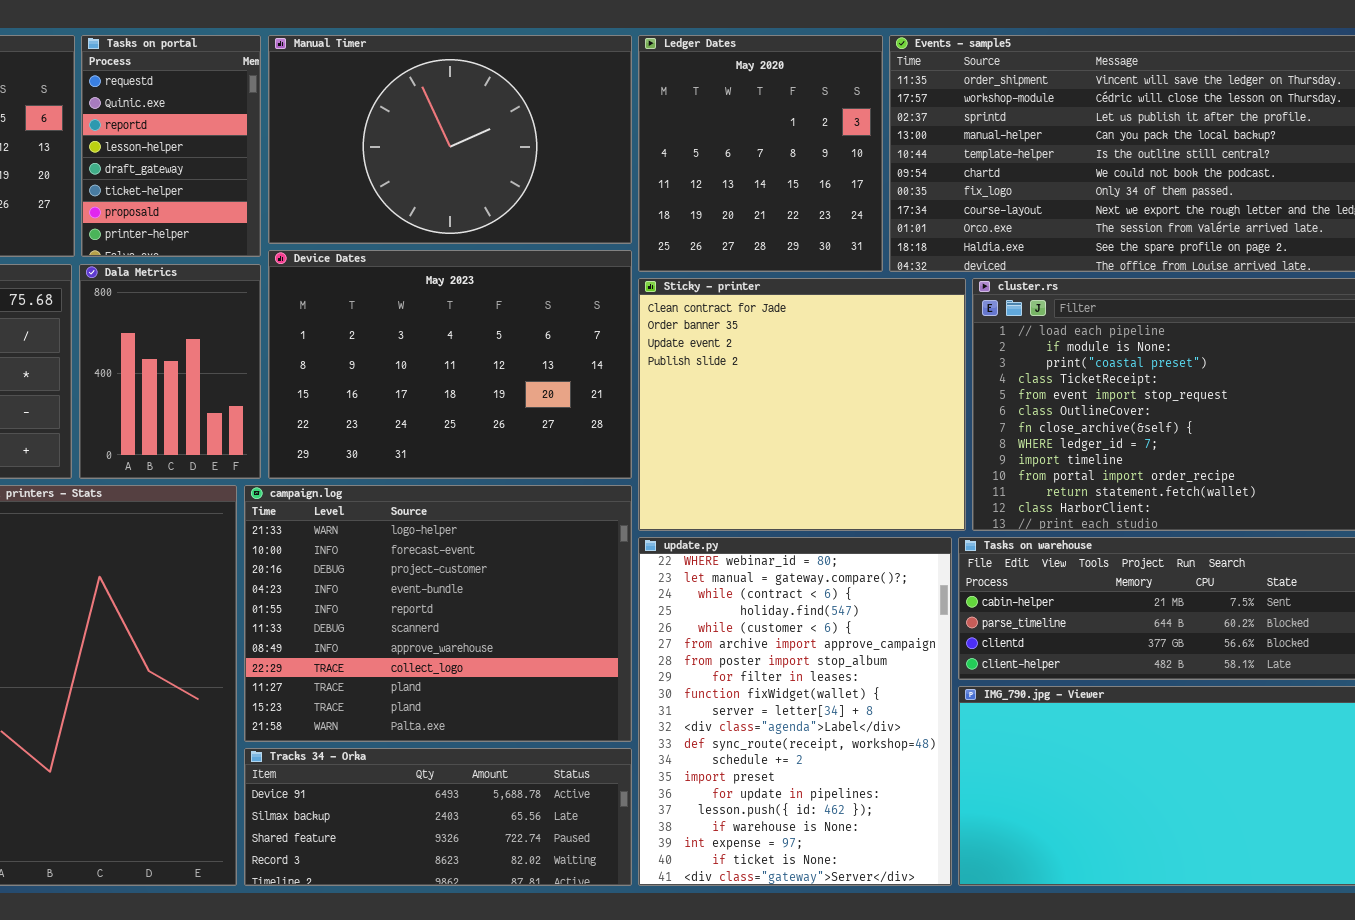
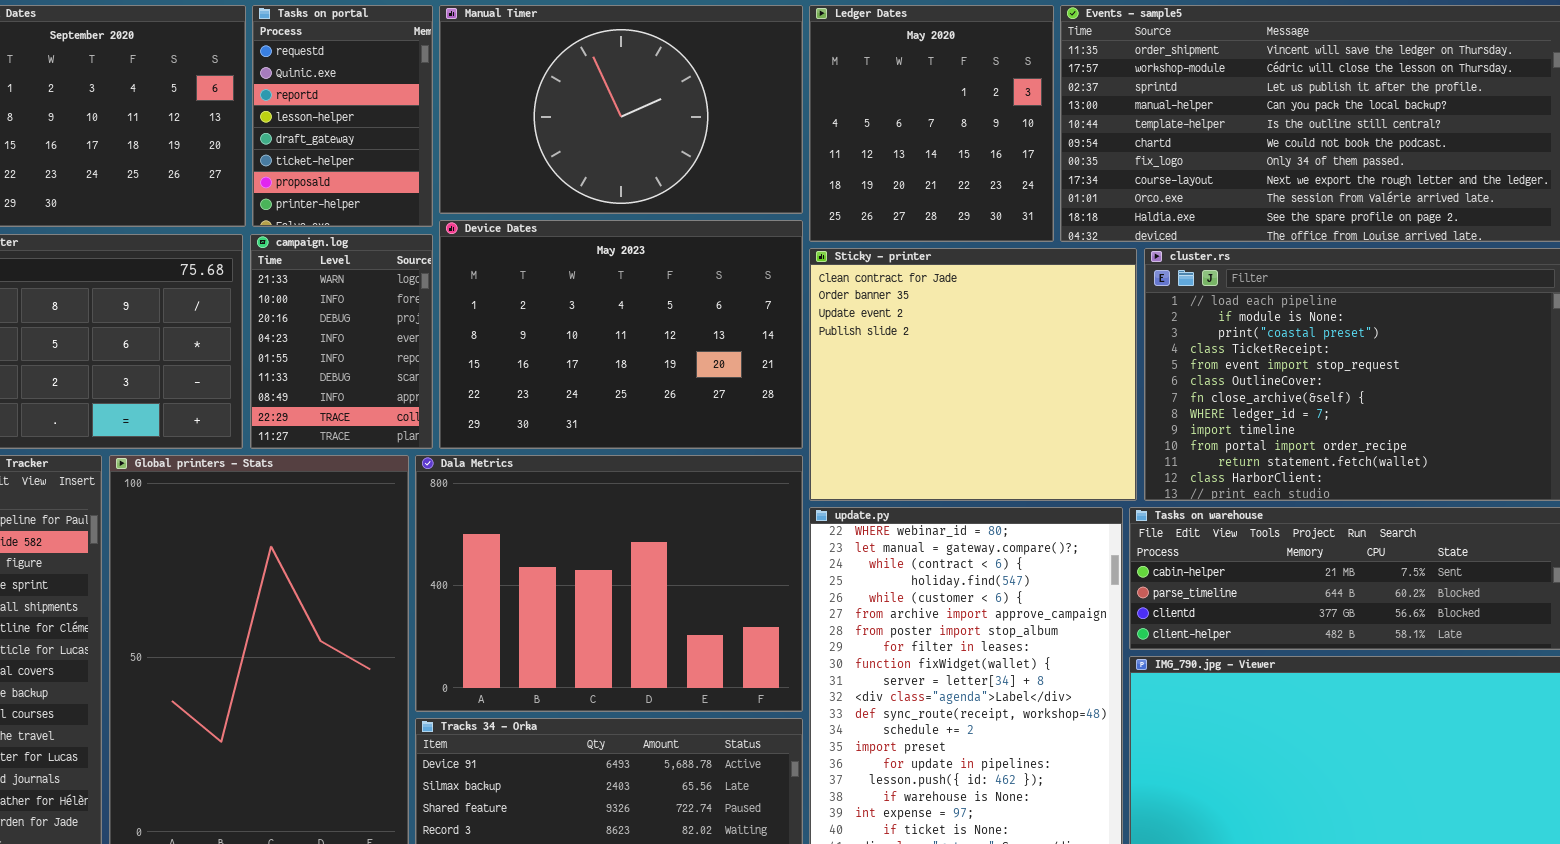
Dala Metrics: [79,264,261,479] -> [415,455,803,712], moved, resized
campaign.log: [244,485,632,742] -> [250,234,433,449], moved, resized

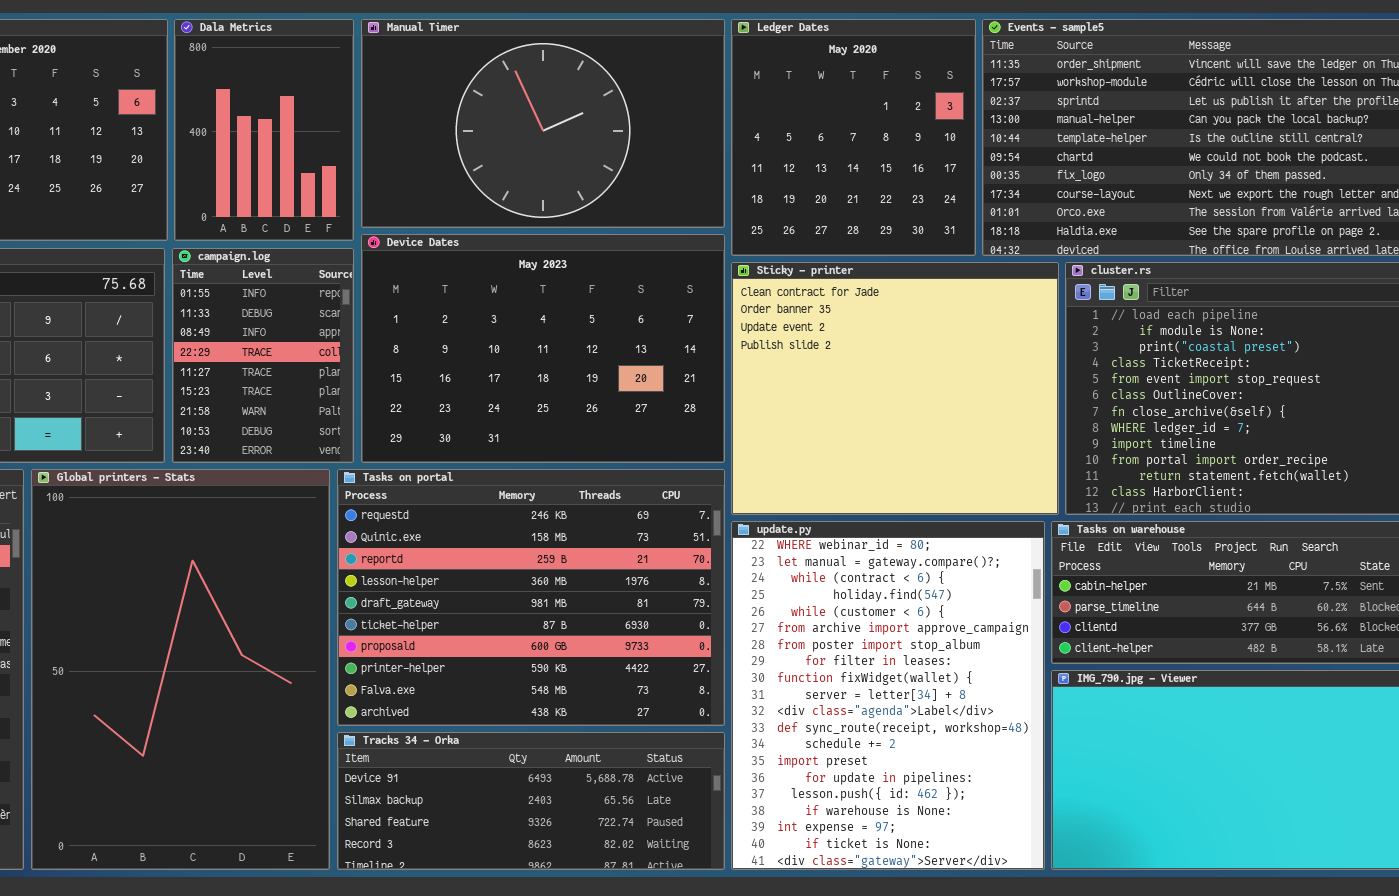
Tasks on portal: [252,5,433,227] -> [337,469,725,726], moved, resized
campaign.log: [250,234,433,449] -> [172,248,354,463], scrolled down 4 rows
Dala Metrics: [415,455,803,712] -> [174,19,354,241], moved, resized

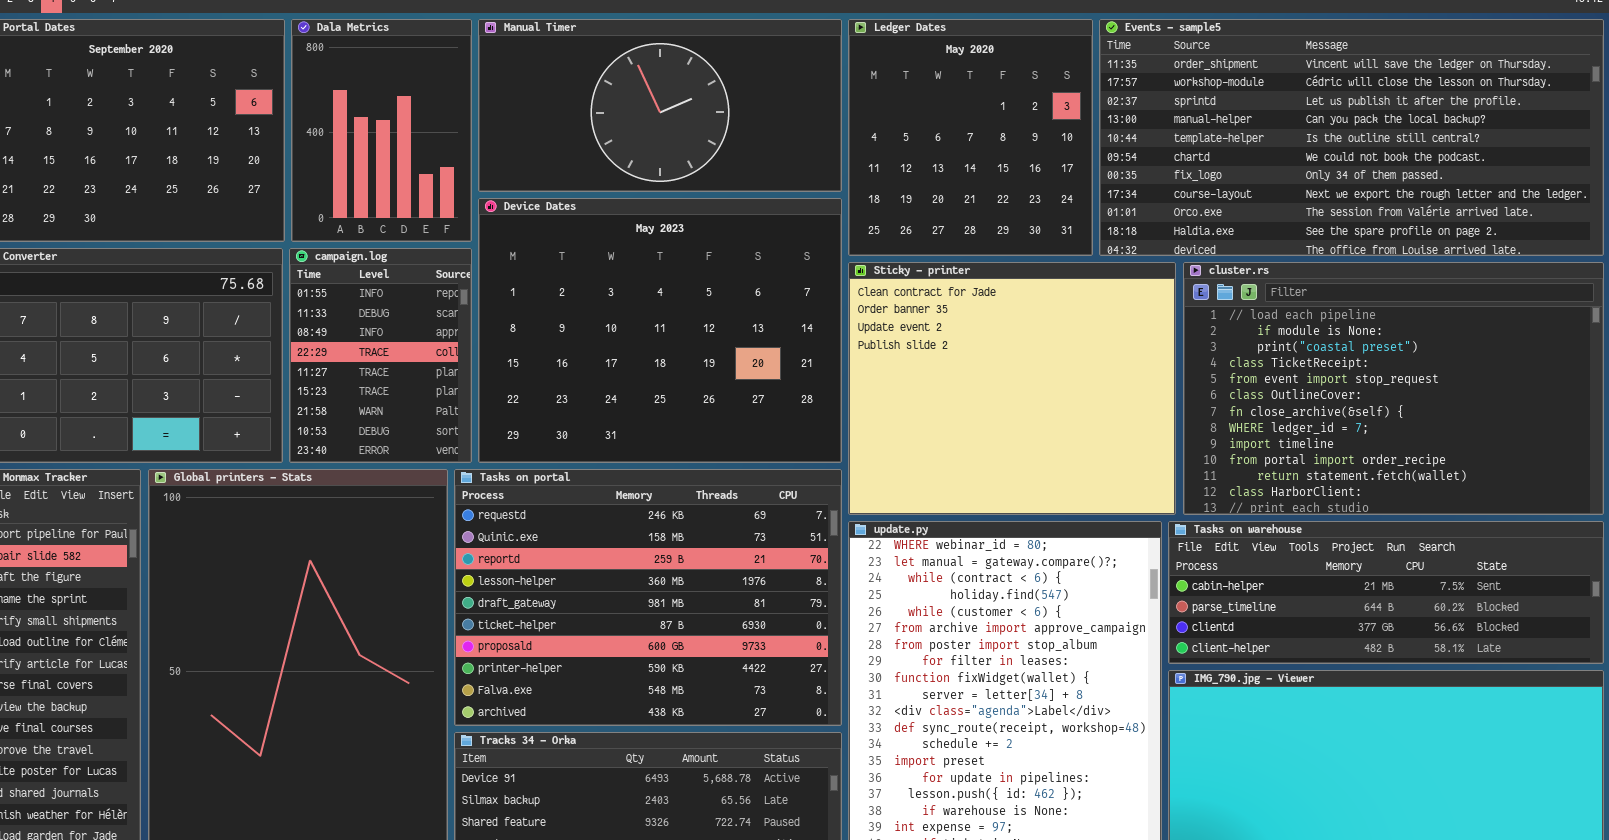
Manual Timer: [361,19,725,228] -> [478,19,842,192], resized
Device Dates: [361,234,725,463] -> [478,198,842,463], resized

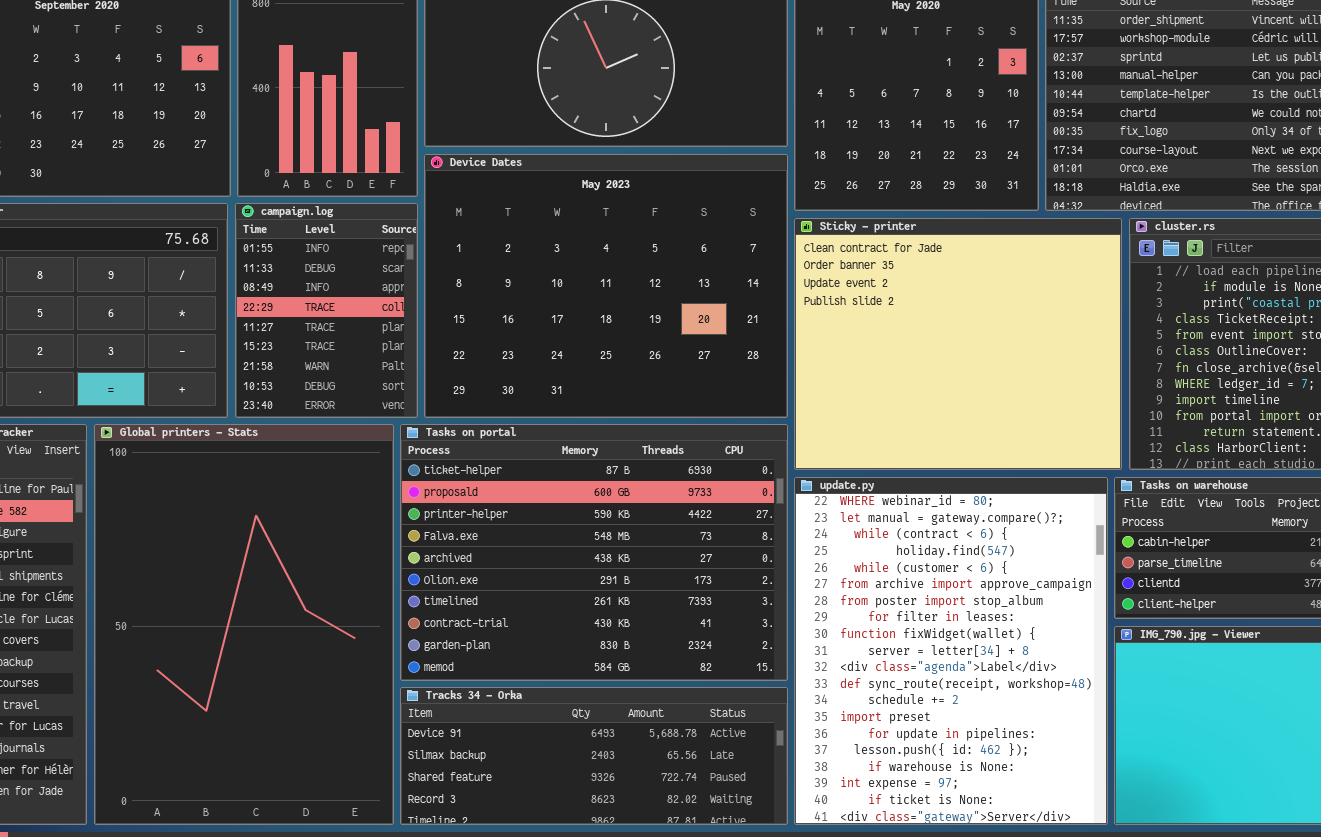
Tasks on portal: [454,469,842,726] -> [400,424,788,681], scrolled down 5 rows

